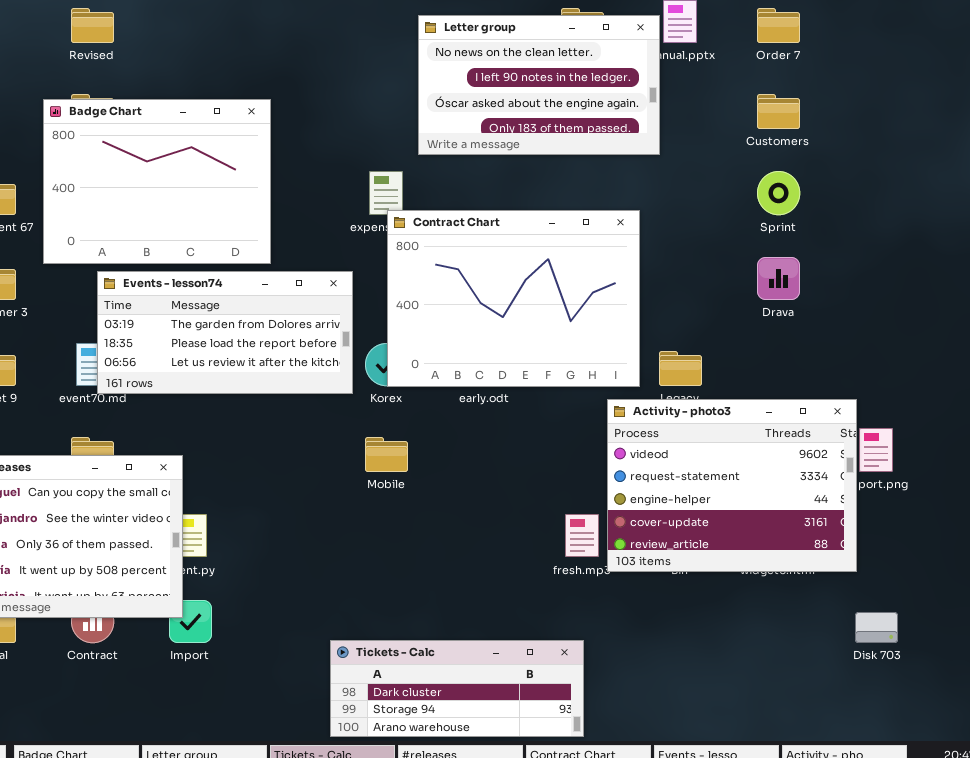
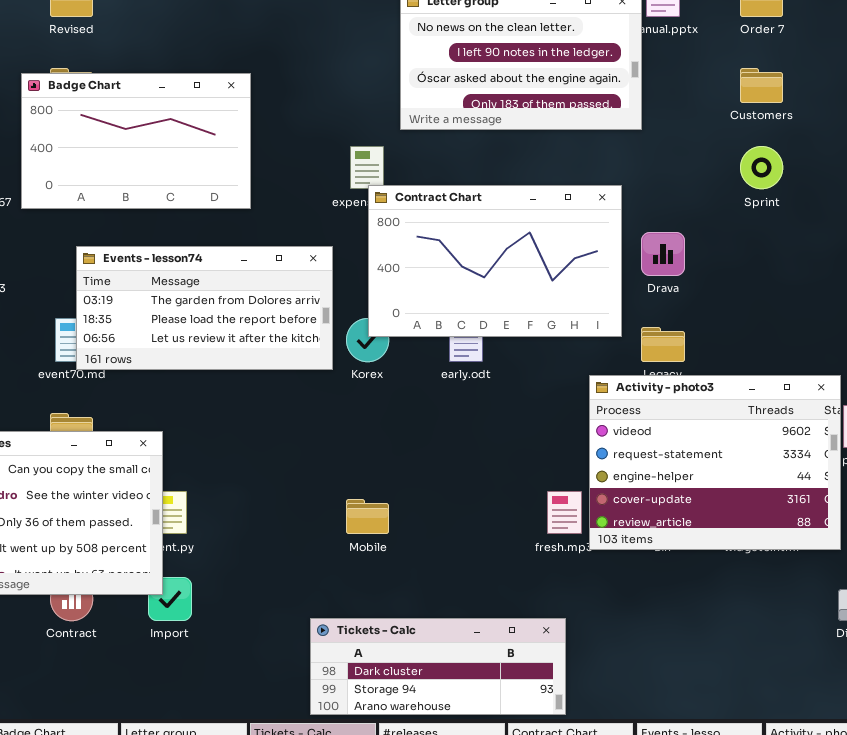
Badge Chart: [43,99,271,264] -> [21,73,251,209], resized
Contract Chart: [387,210,640,387] -> [368,185,622,337], resized
Drava: [757,257,800,300] -> [641,232,685,276], moved
Mobile: [365,437,408,472] -> [346,499,389,534], moved

